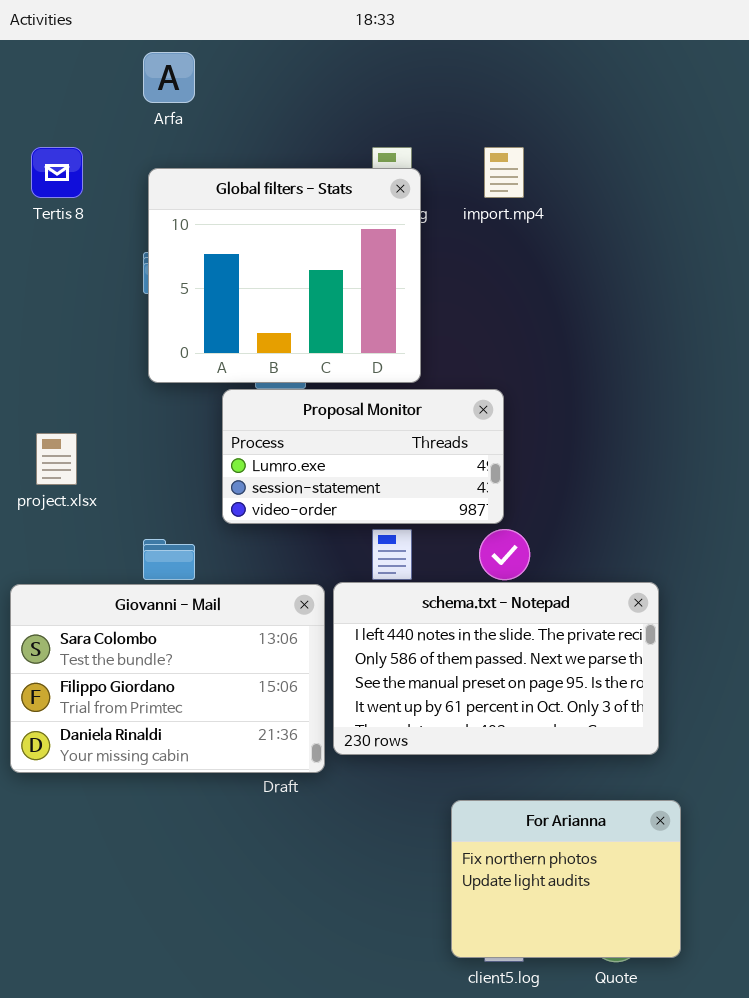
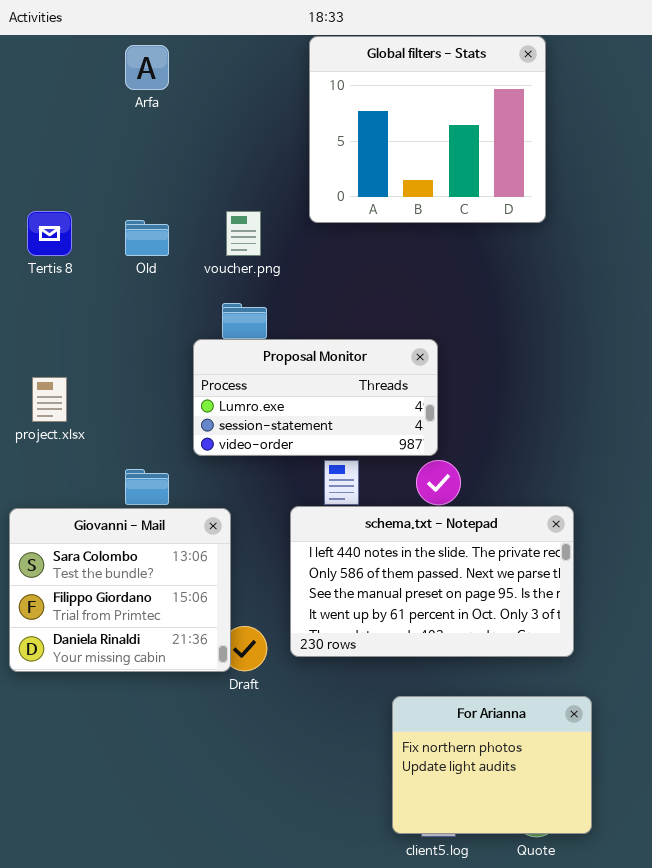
Tertis 8: [31,147,83,198] -> [27,211,72,256], moved
Global filters - Stats: [148,168,421,383] -> [309,36,546,223], moved
Giovanni - Mail: [10,584,325,773] -> [9,508,231,672], resized

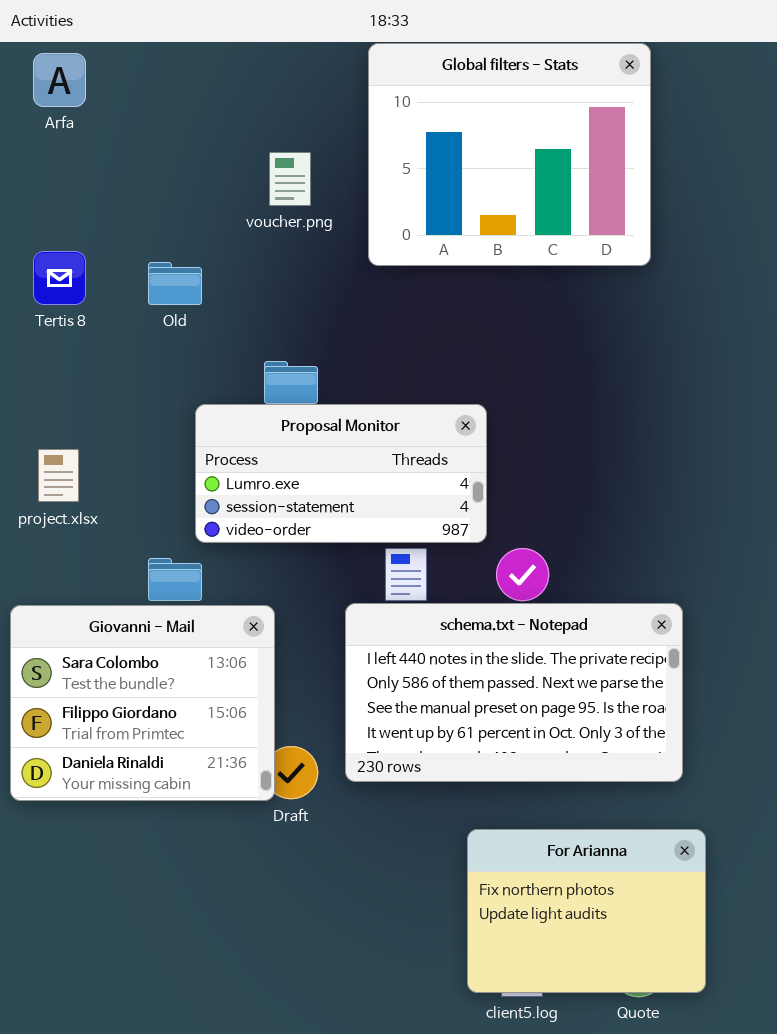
Arfa: [125,45,169,90] -> [33,53,86,107], moved
voucher.png: [226,211,261,256] -> [269,152,311,206], moved
Proposal Monitor: [193,339,438,456] -> [195,404,487,543], moved

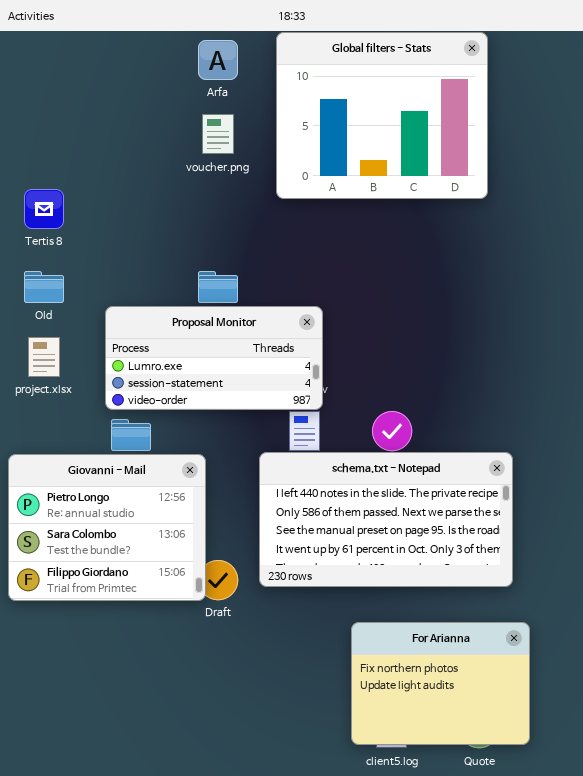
Arfa: [33,53,86,107] -> [198,40,238,80], moved
Old: [148,262,202,305] -> [24,271,64,303], moved
Proposal Monitor: [195,404,487,543] -> [105,306,323,410], moved
Giovanni - Mail: [10,605,275,801] -> [8,454,206,601], scrolled up 1 row

